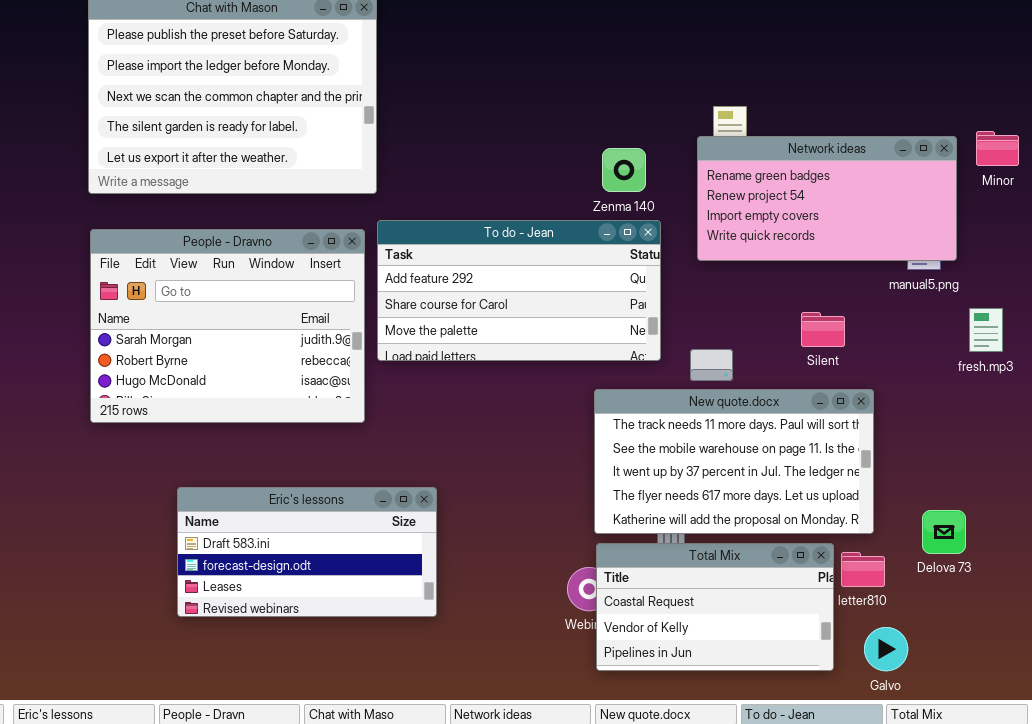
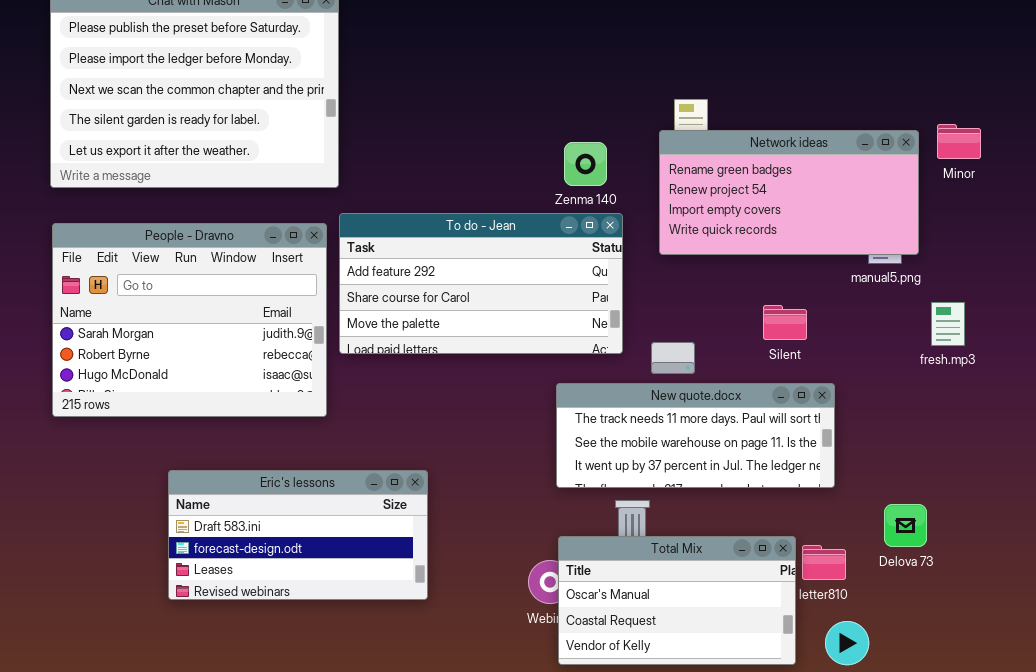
New quote.docx: [594,389,874,534] -> [556,383,835,488], resized
Eric's lessons: [177,487,437,617] -> [168,470,428,600], moved
Total Mix: [596,543,834,671] -> [558,536,796,665], scrolled up 1 row

